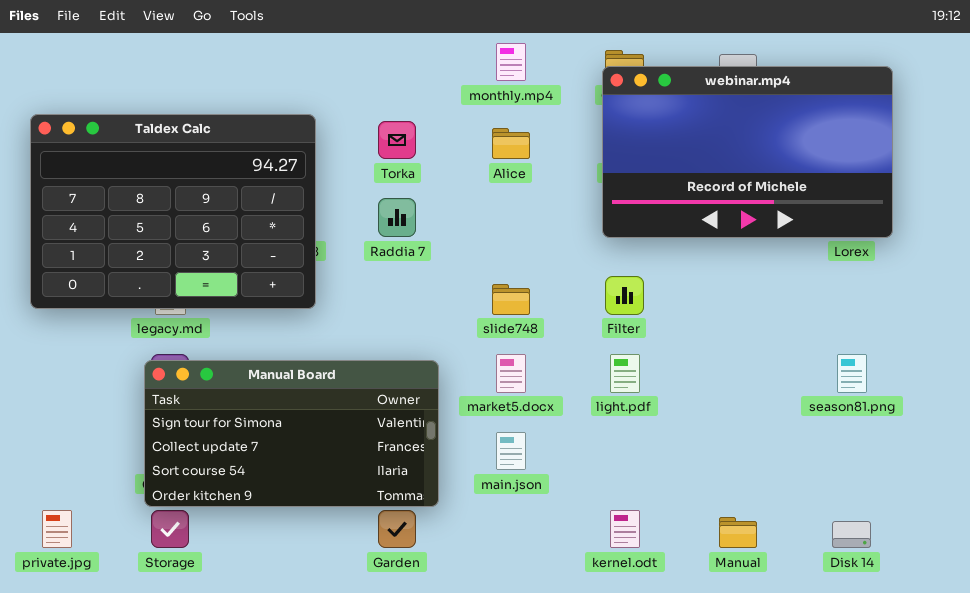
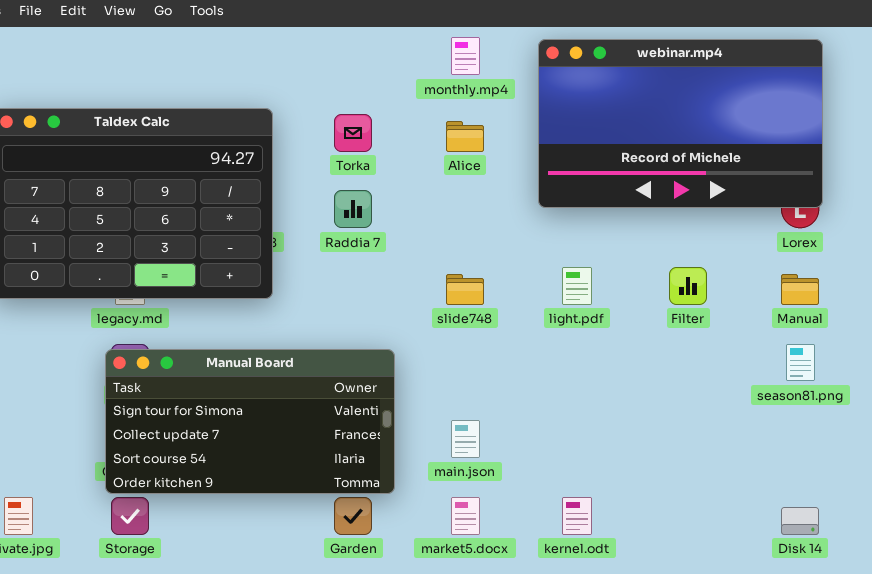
webinar.mp4: [602,66,893,238] -> [538,39,823,208], moved
Filter: [605,276,644,315] -> [669,267,707,305], moved
market5.docx: [496,354,526,393] -> [451,497,480,535], moved
light.pdf: [610,354,640,393] -> [562,267,592,305], moved
Manual: [719,517,757,548] -> [781,274,819,305], moved

